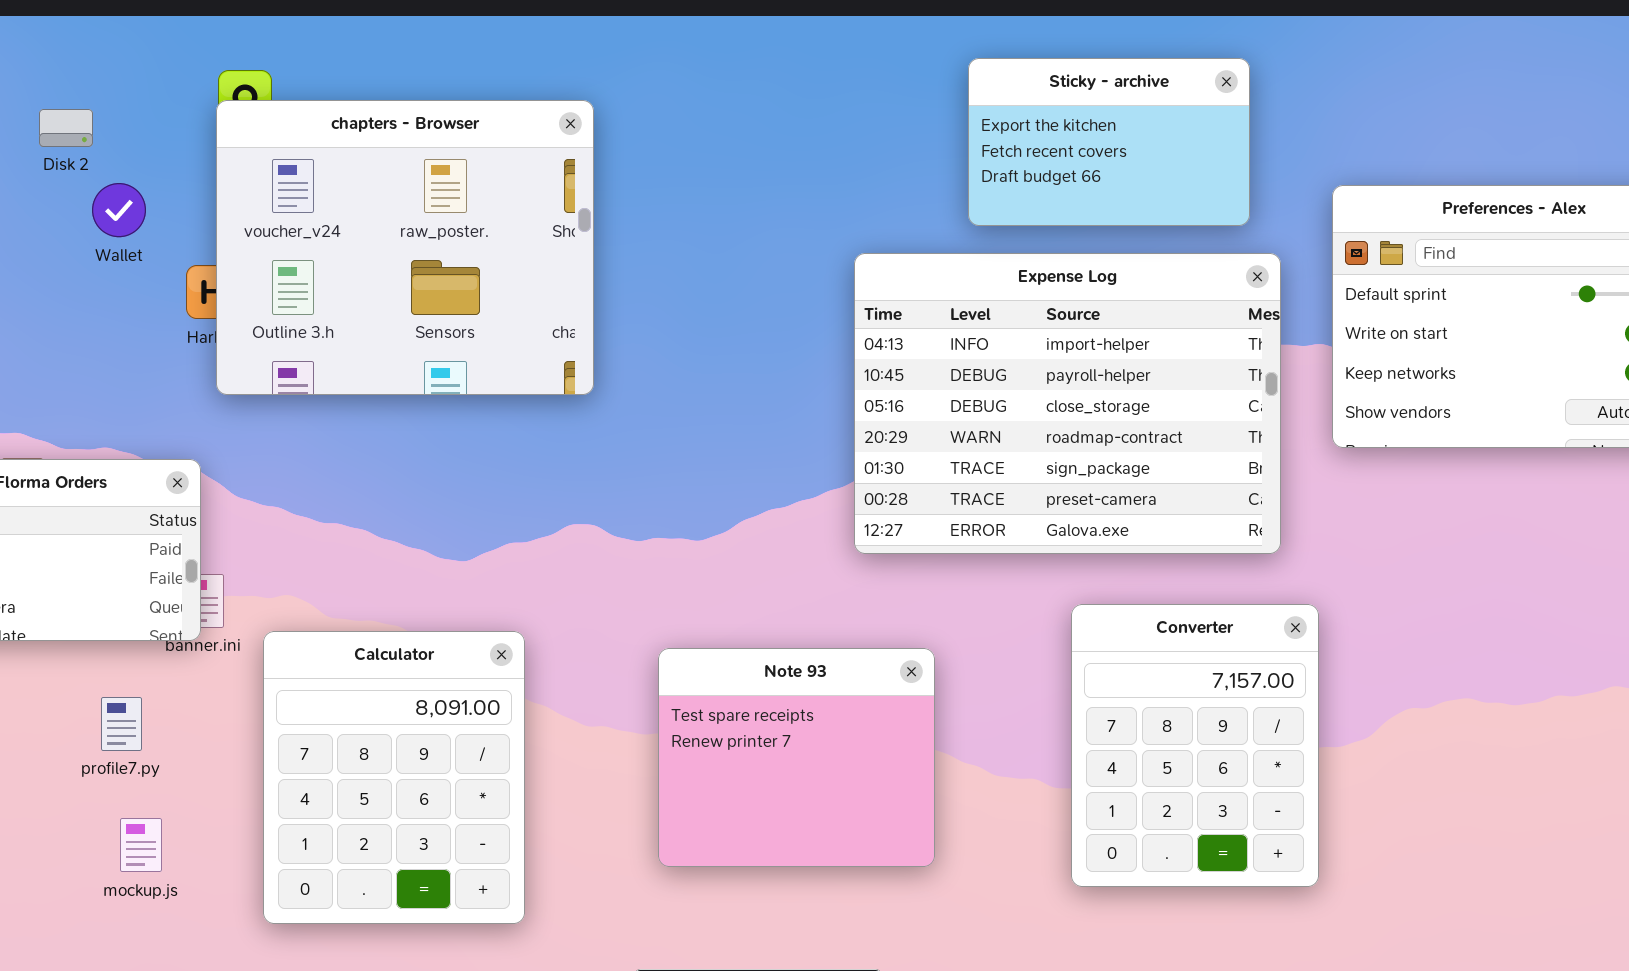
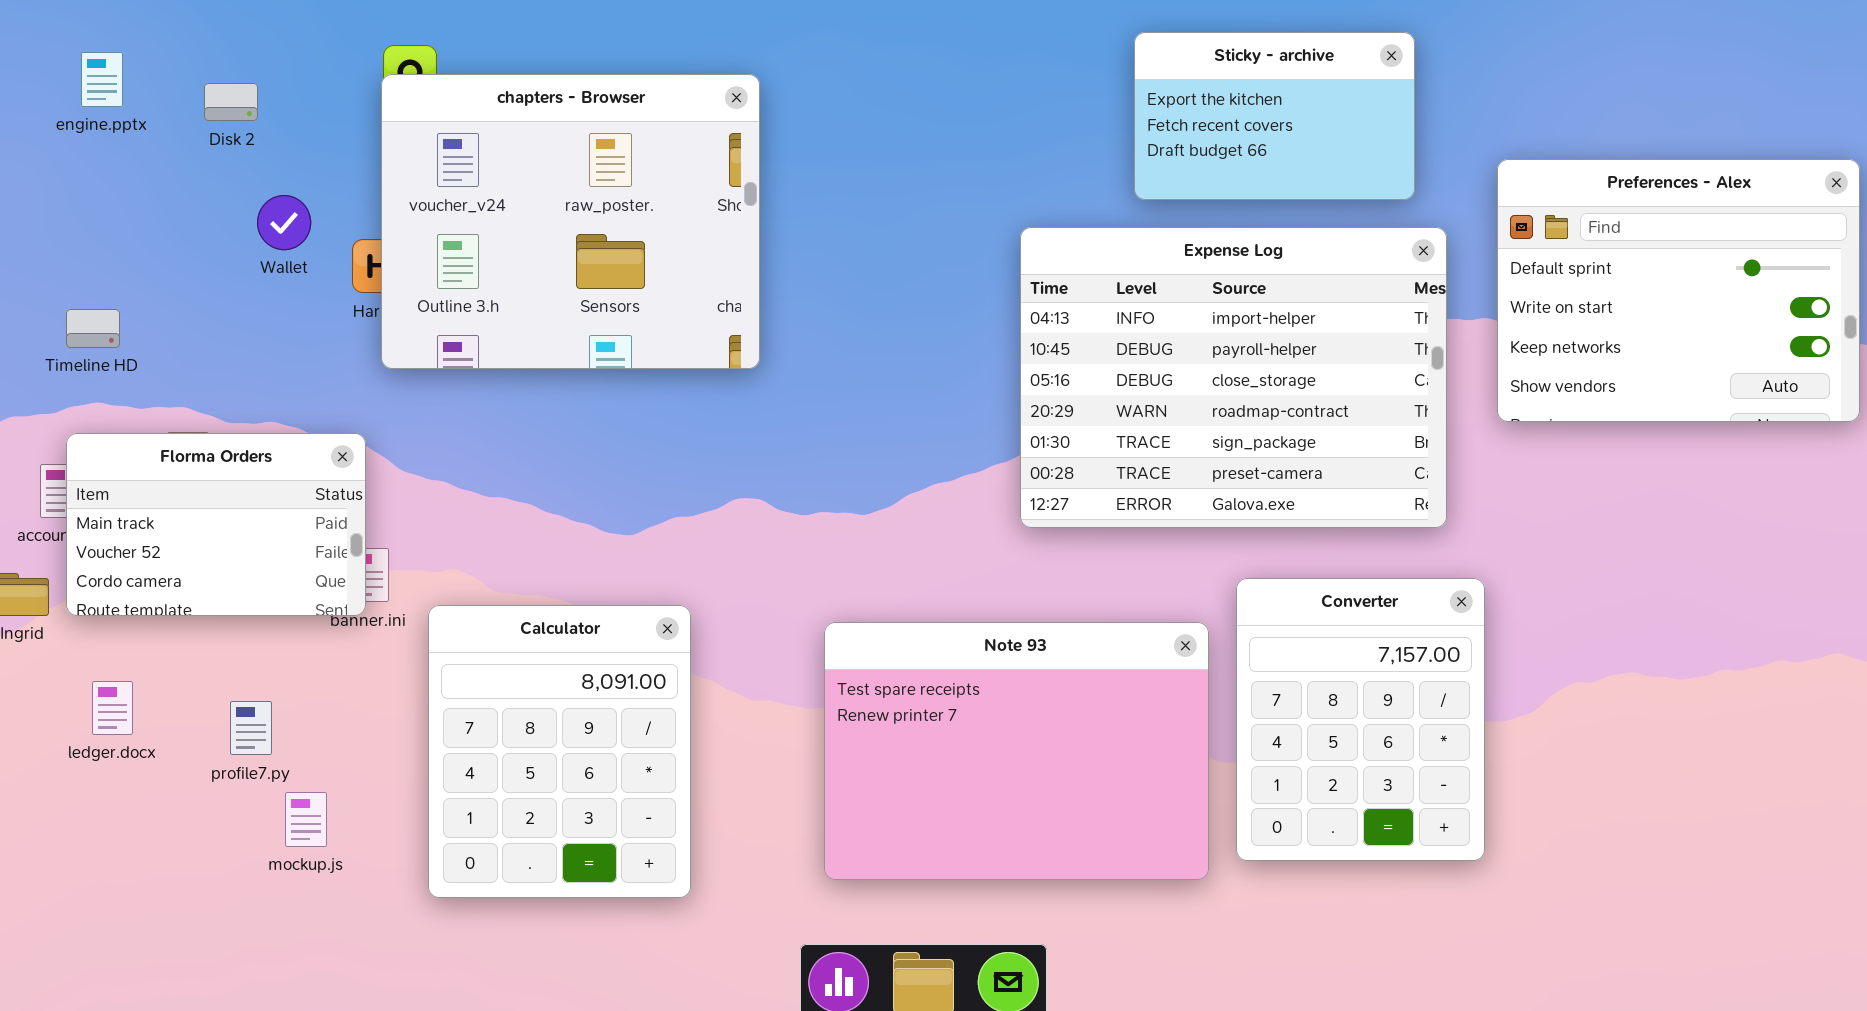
Wallet: [92,183,146,237] -> [257,195,311,250], moved
Note 93: [658,648,935,867] -> [824,622,1209,880], resized
profile7.py: [101,697,142,751] -> [230,701,272,755], moved

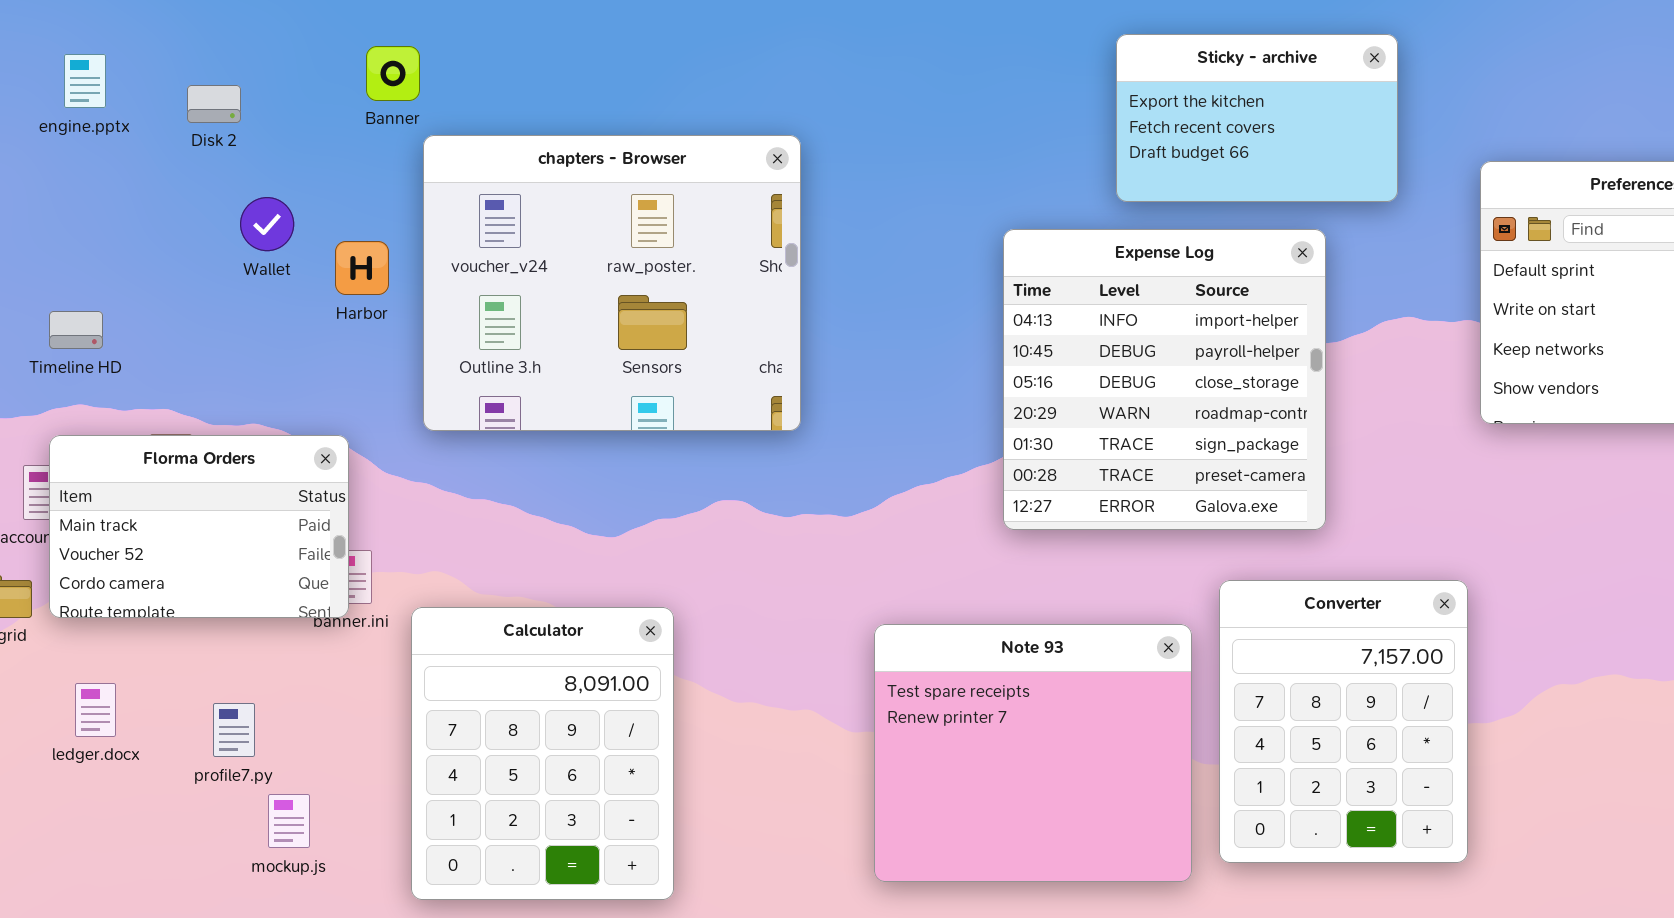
chapters - Browser: [381,74,760,369] -> [423,135,801,431], moved
Expense Log: [1020,227,1447,528] -> [1003,229,1326,530], resized
Note 93: [824,622,1209,880] -> [874,624,1192,882], resized

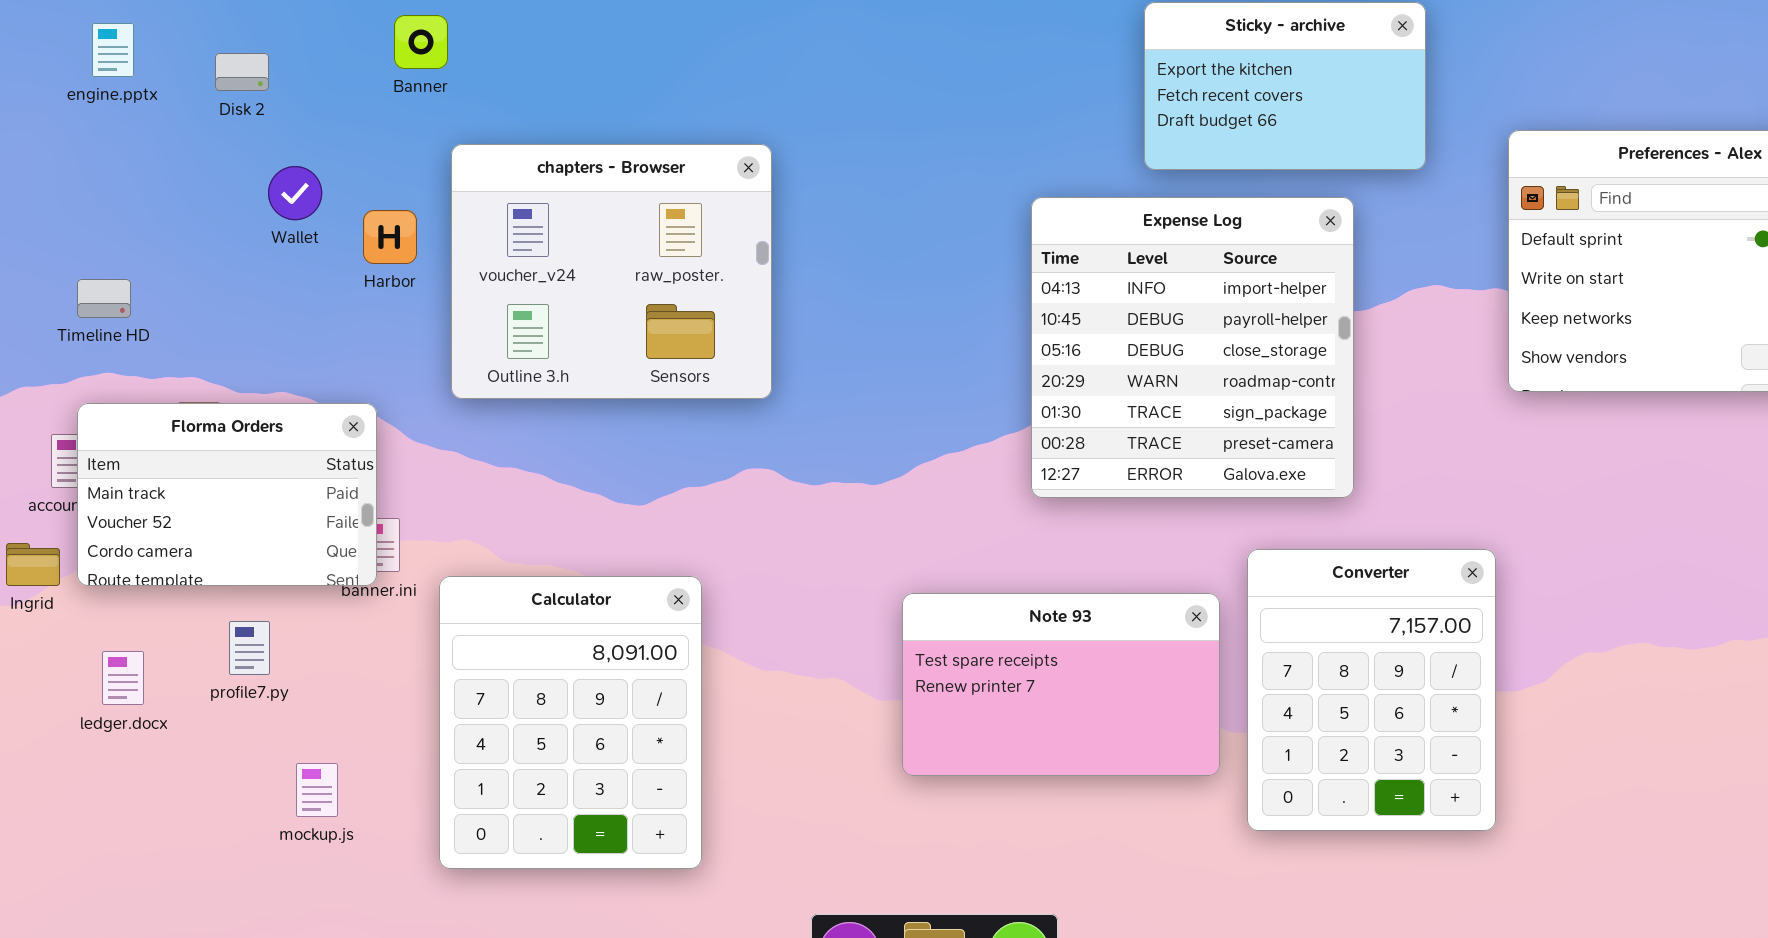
chapters - Browser: [423,135,801,431] -> [451,144,772,399], resized
Note 93: [874,624,1192,882] -> [902,593,1220,776], resized
profile7.py: [213,703,255,757] -> [229,621,270,675], moved

